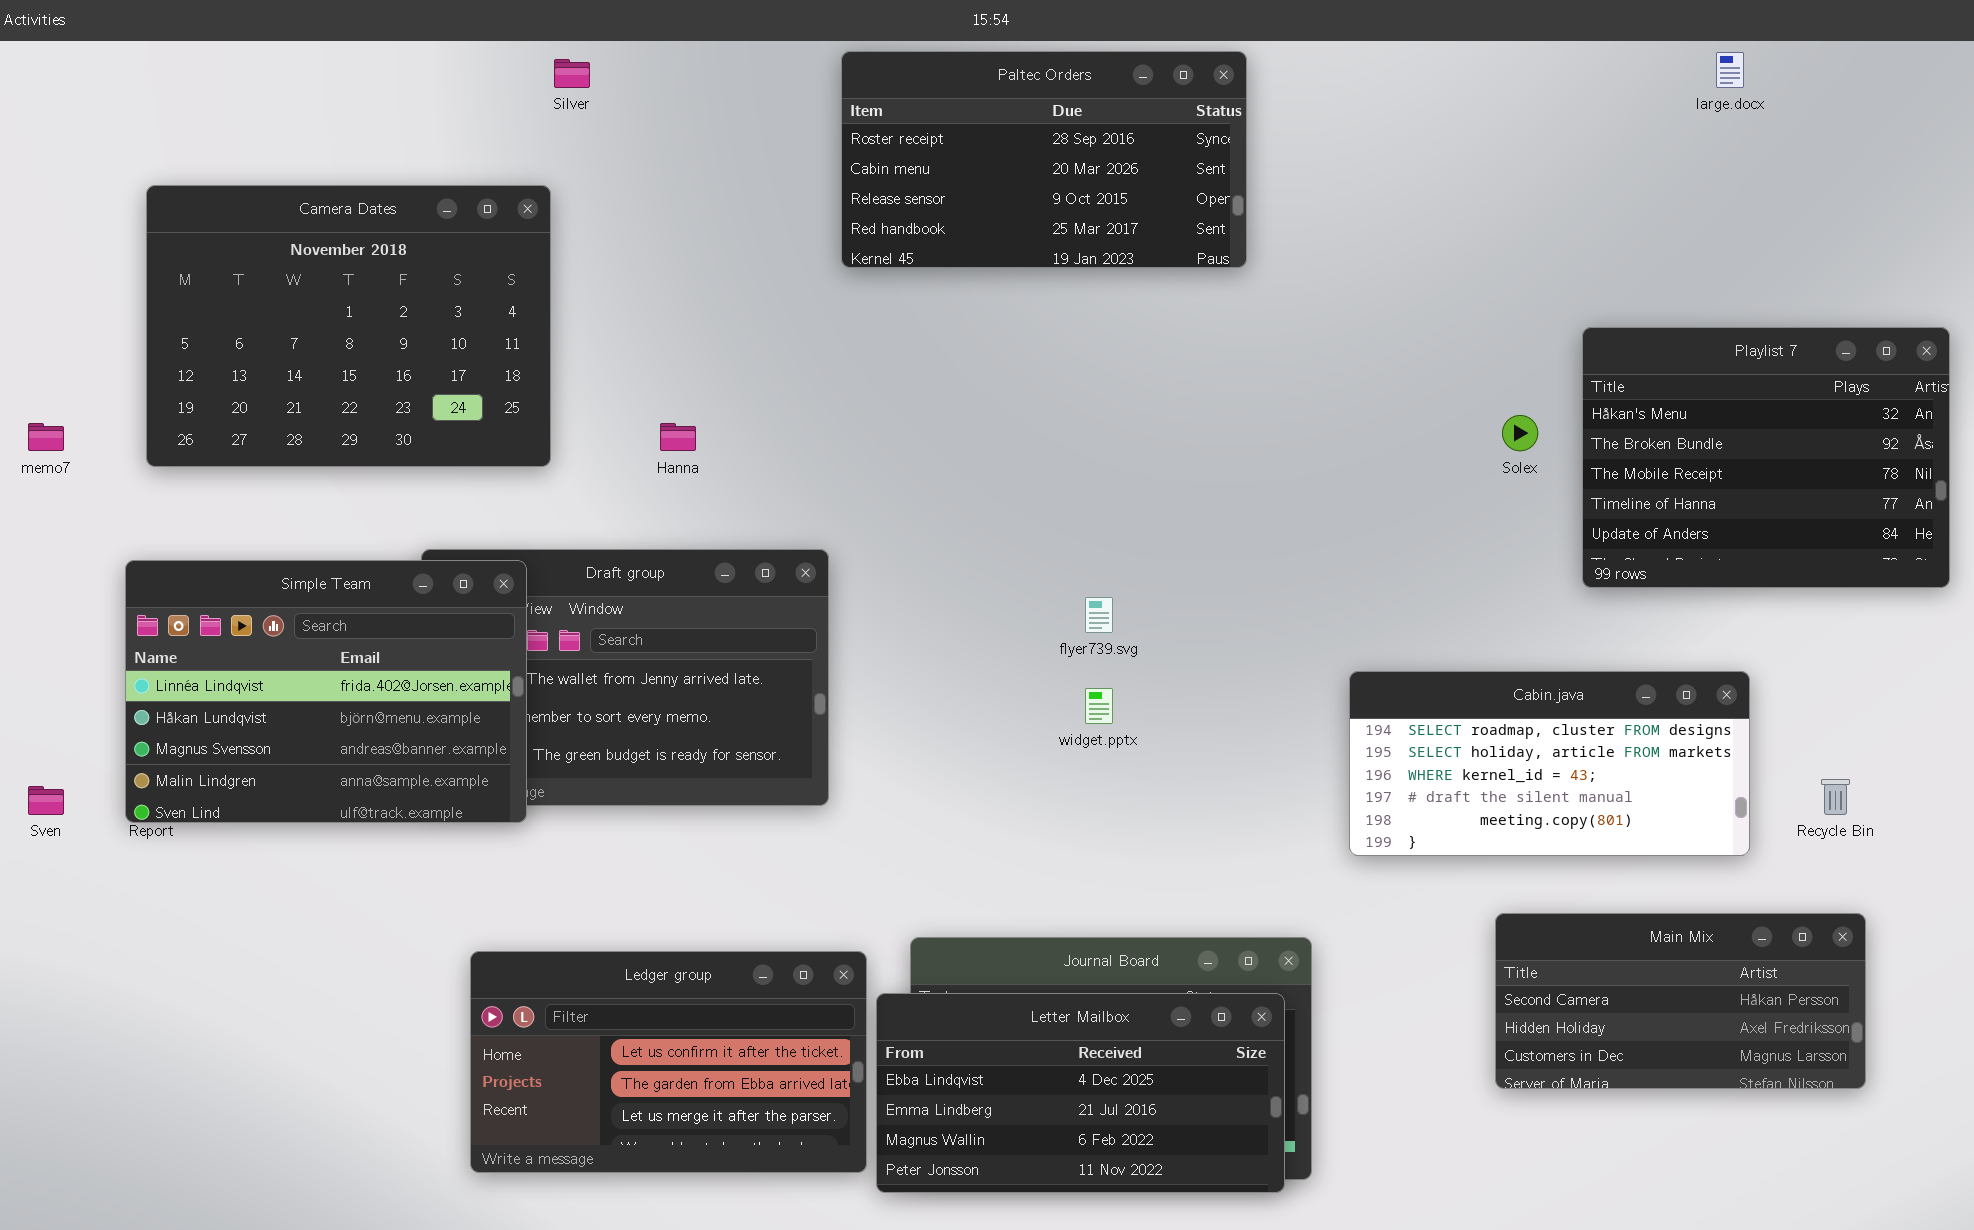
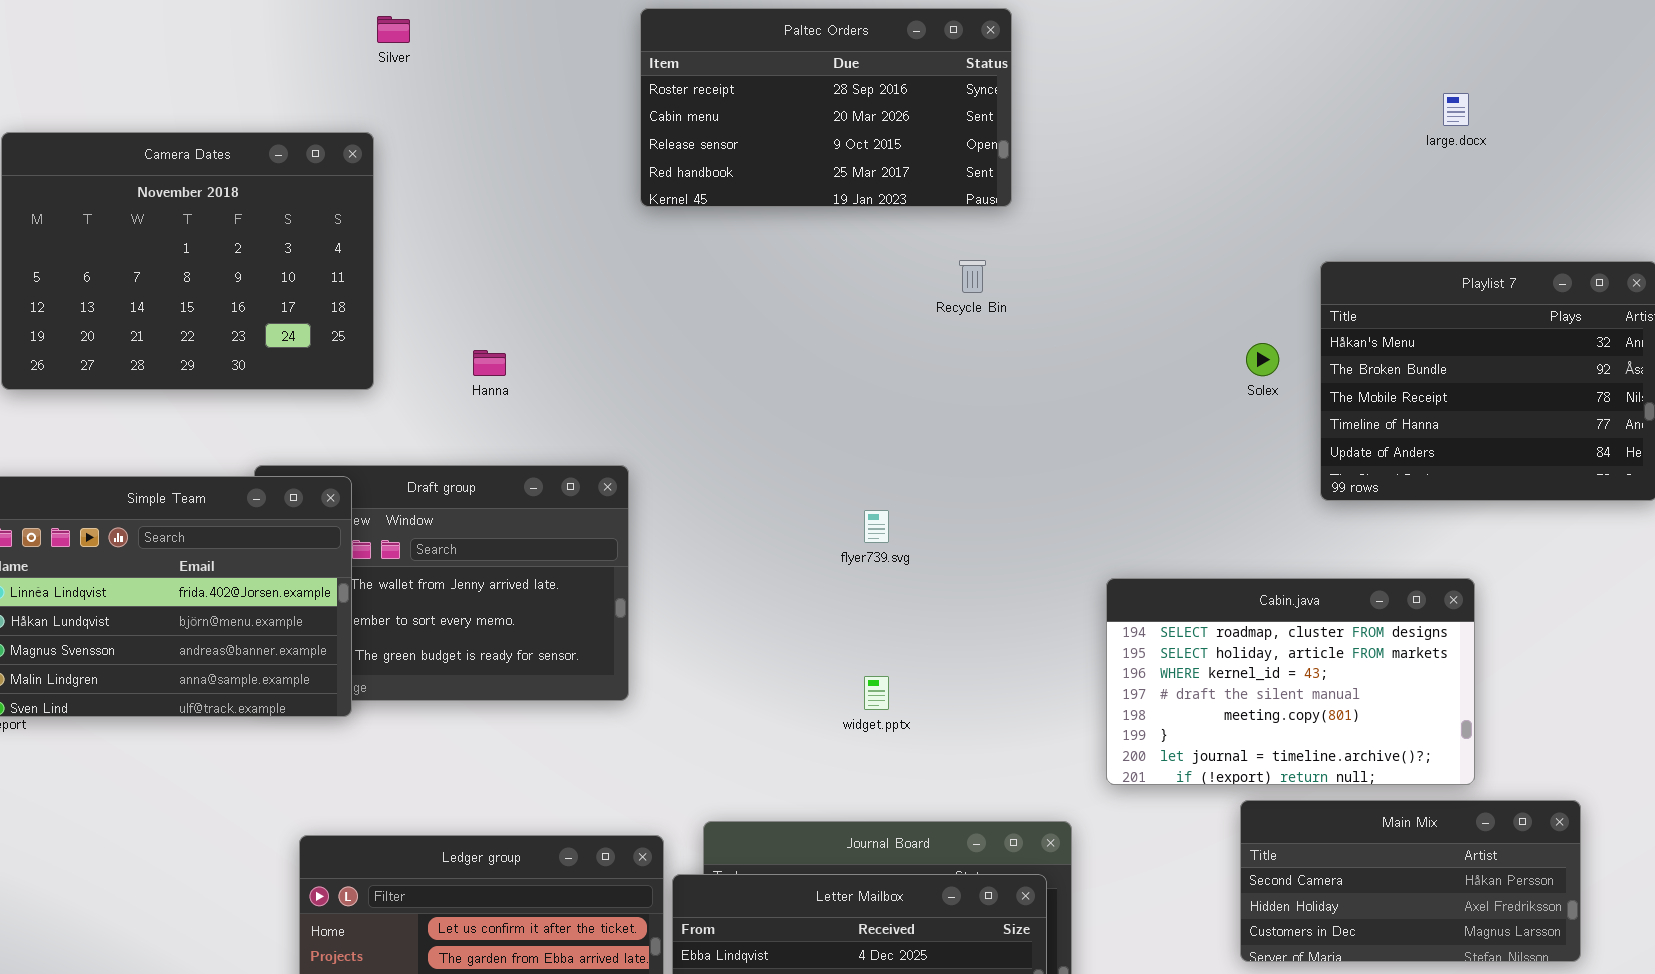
large.docx: [1716,52,1744,88] -> [1443,93,1469,126], moved
Cabin.java: [1349,671,1750,856] -> [1106,578,1475,785], resized
widget.pptx: [1085,688,1113,724] -> [864,676,889,710], moved
Recycle Bin: [1821,779,1850,815] -> [959,260,986,293], moved

